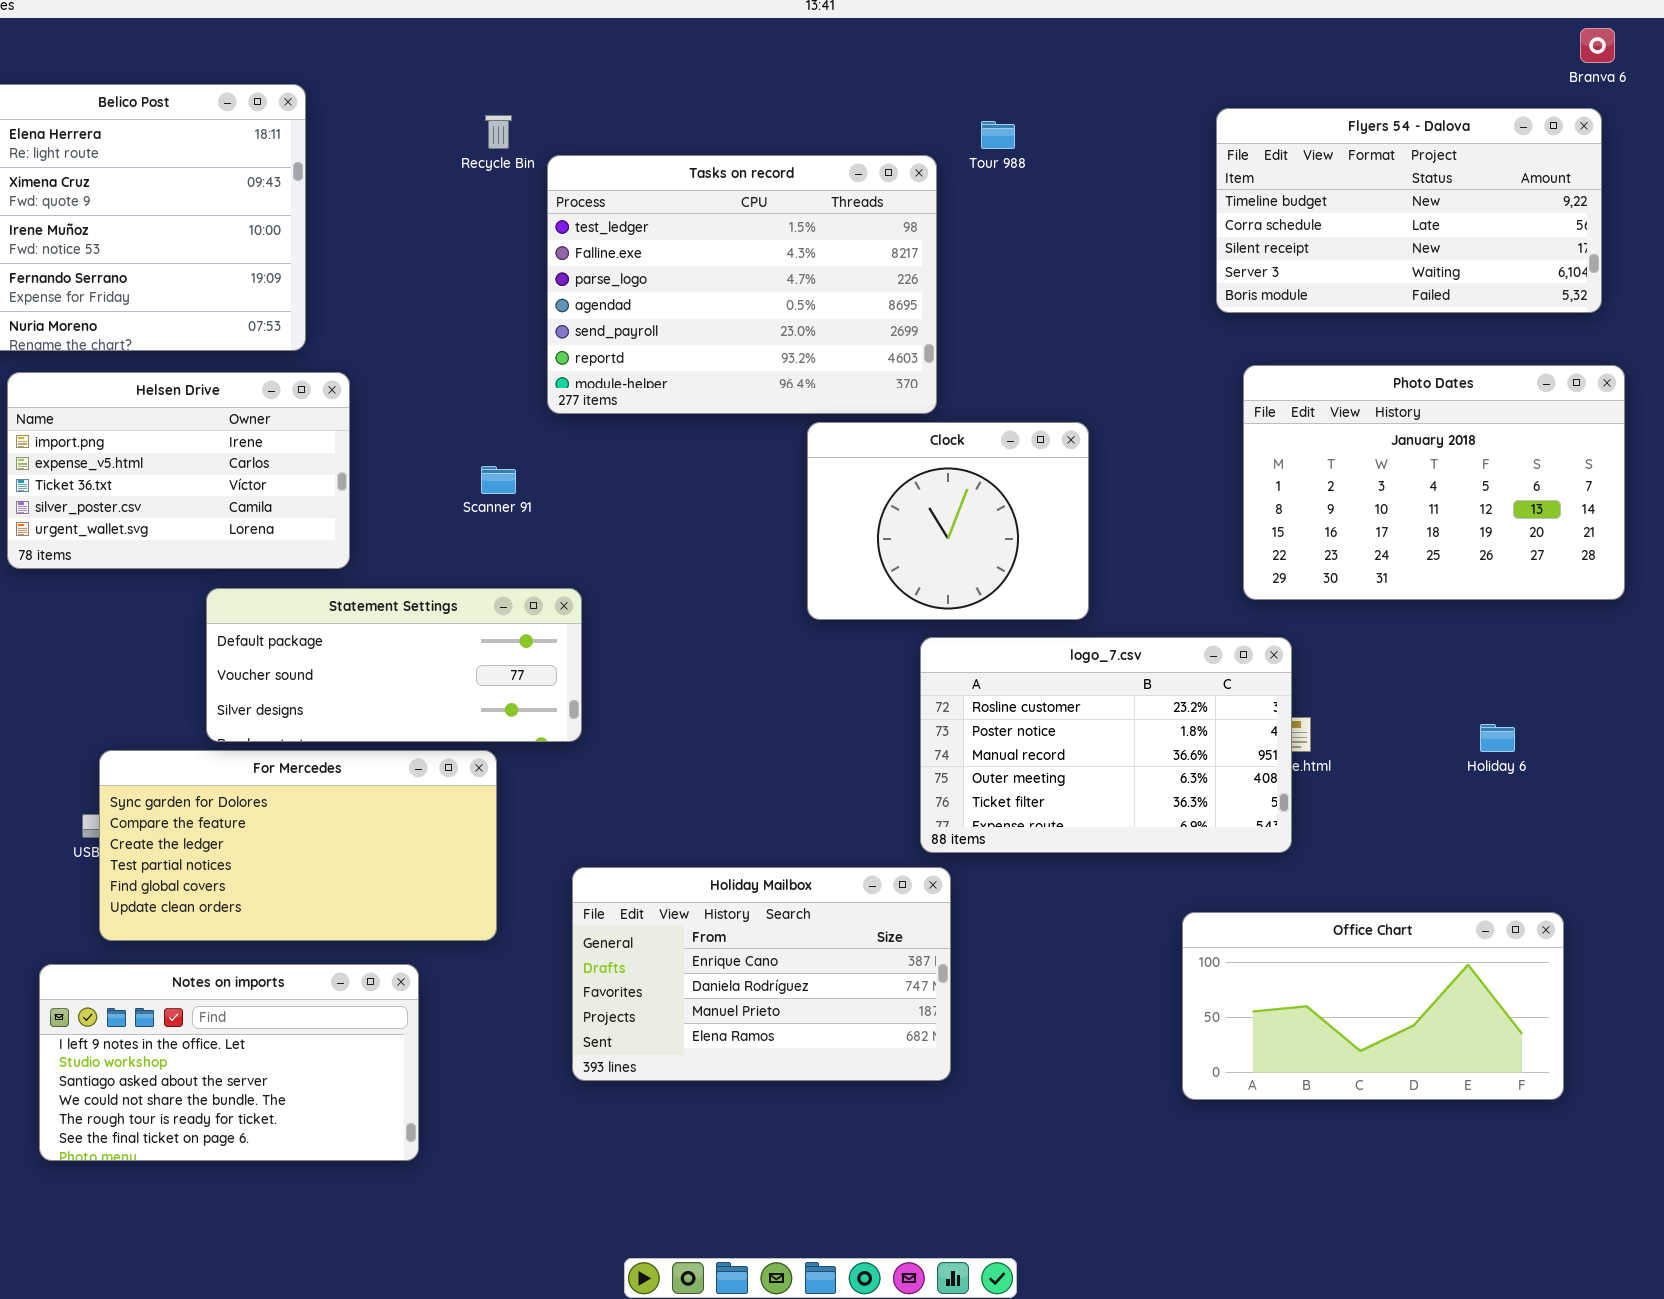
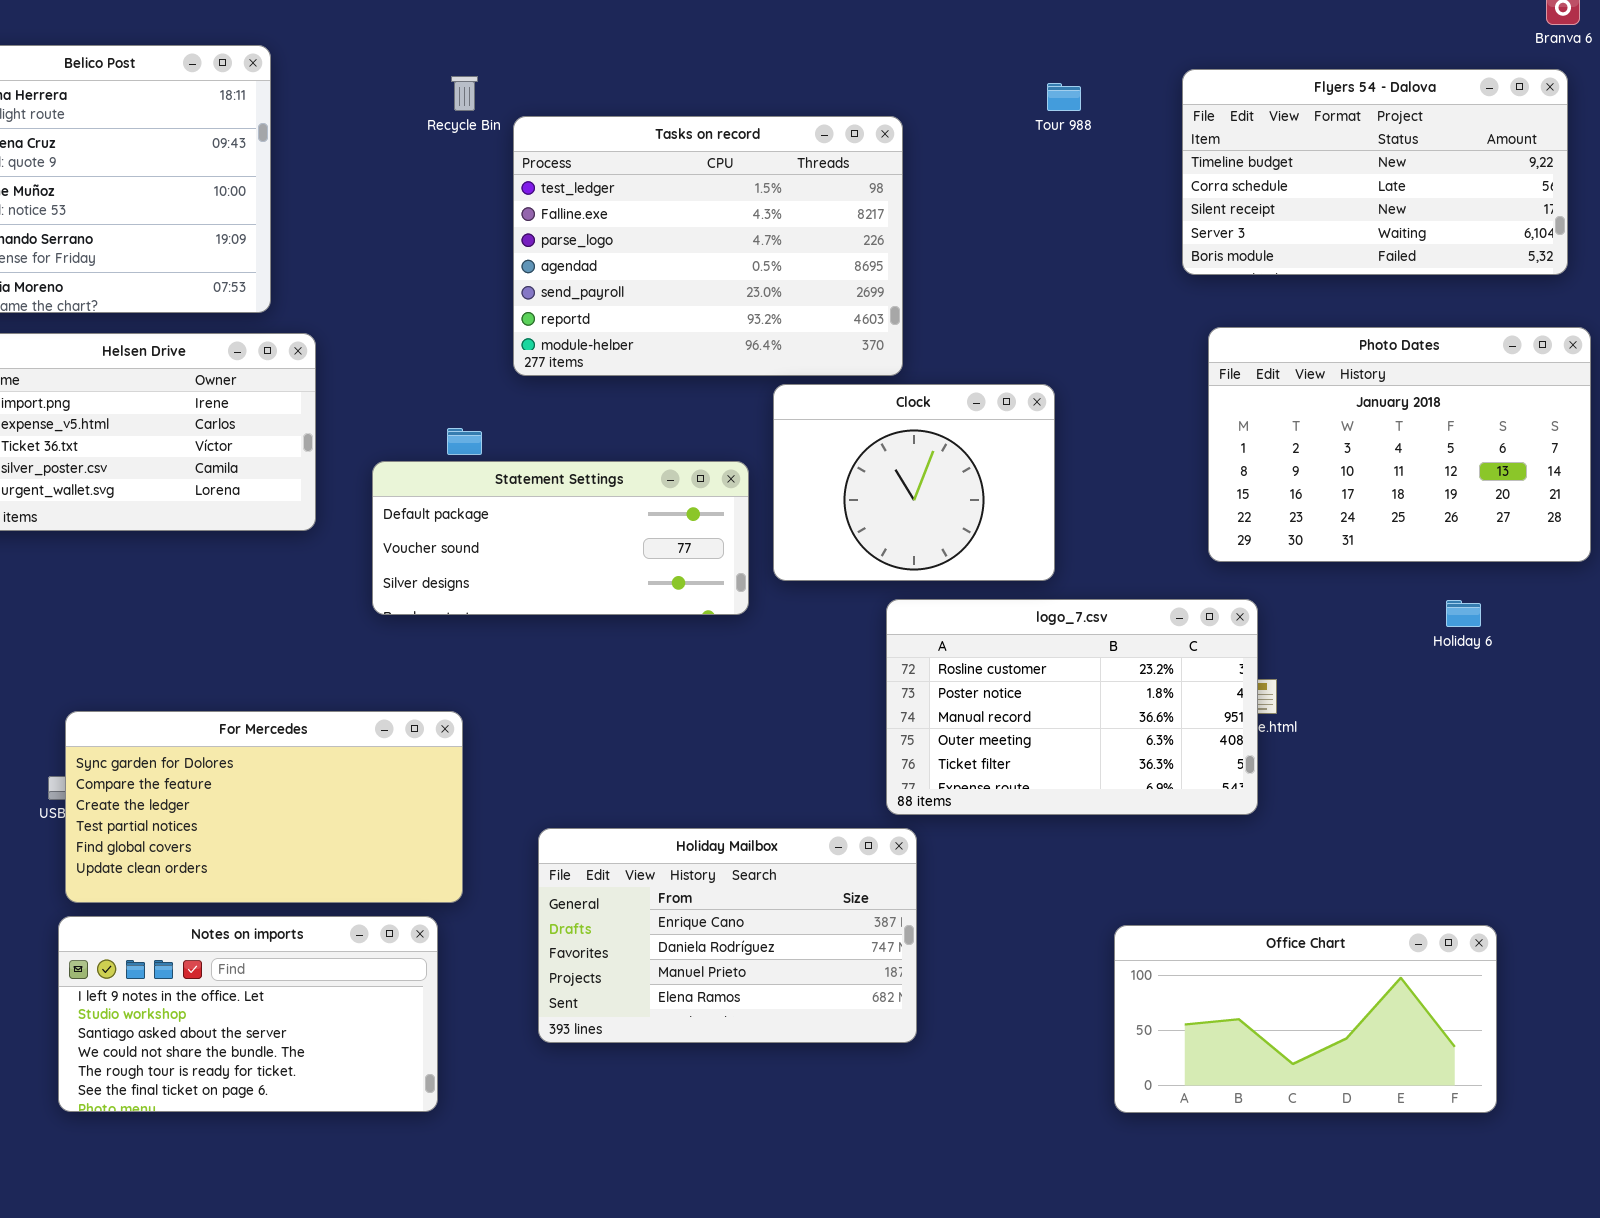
Tour 988: [981,121,1015,149] -> [1047,83,1081,111], moved
Statement Settings: [206,588,582,742] -> [372,461,749,615], moved
Holiday 6: [1480,724,1515,752] -> [1446,600,1481,627], moved
Office Chart: [1182,912,1564,1100] -> [1114,925,1497,1113], moved
Notes on imports: [39,964,419,1161] -> [58,916,438,1112], moved

